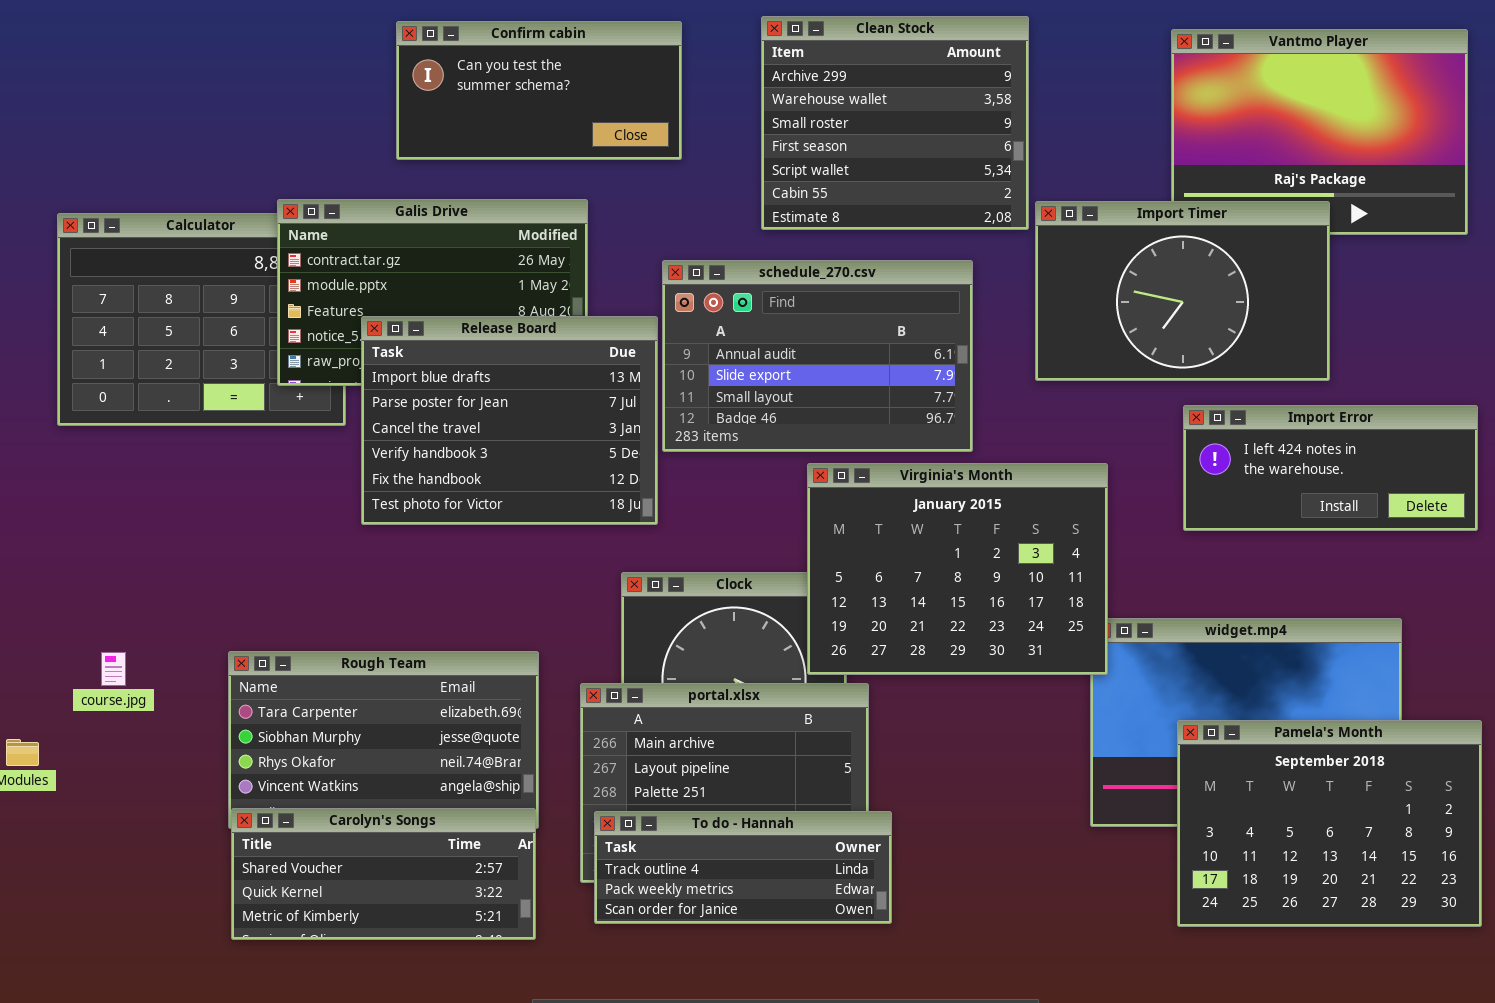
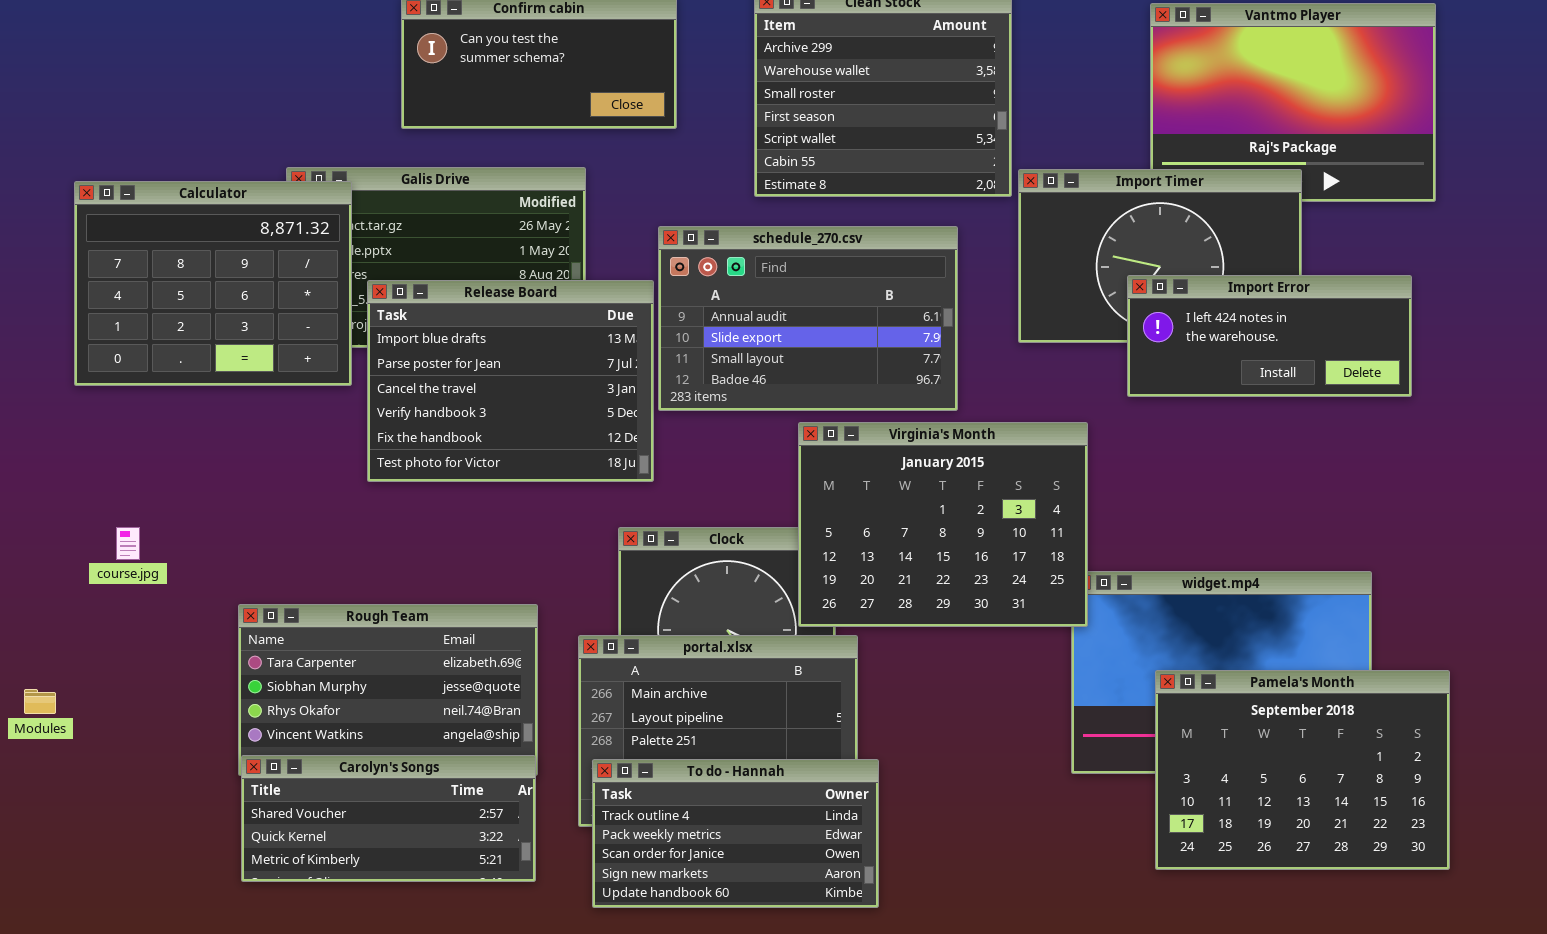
Calculator: [57,213,346,426] -> [74,181,352,386], raised
Import Error: [1183,405,1478,531] -> [1127,275,1412,397], moved
course.jpg: [101,652,126,686] -> [116,527,140,560], moved
To do - Hannah: [594,811,892,924] -> [592,759,879,908], resized

